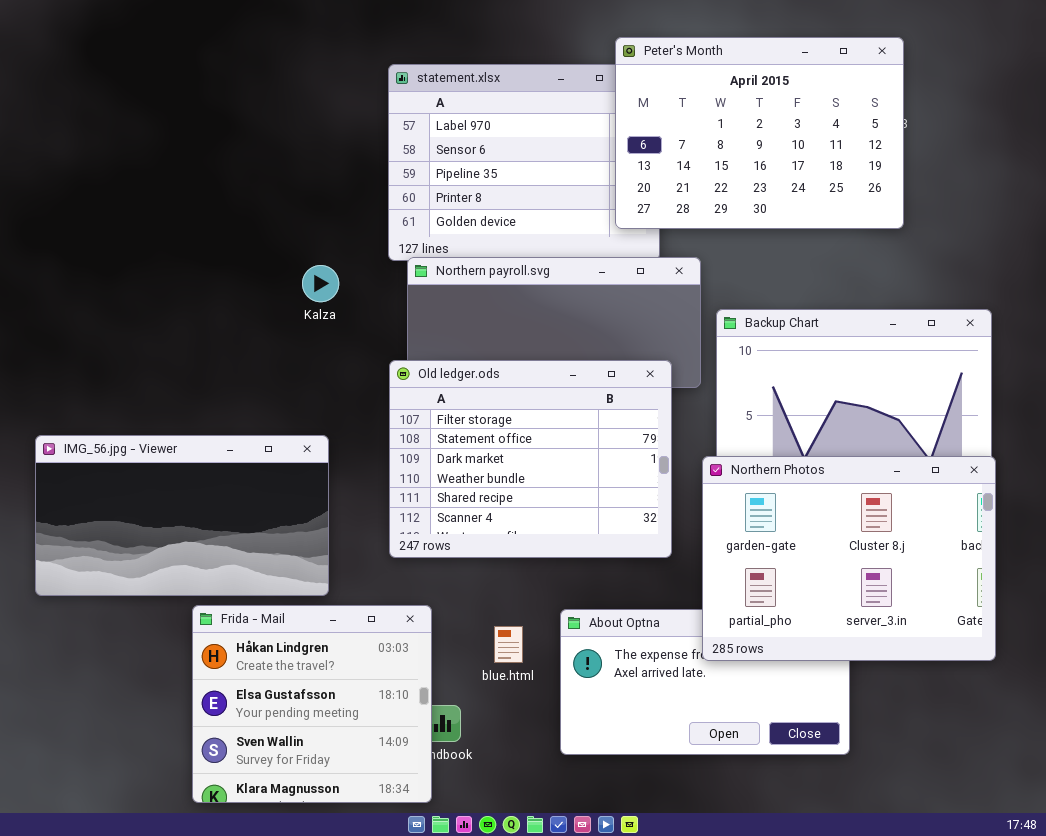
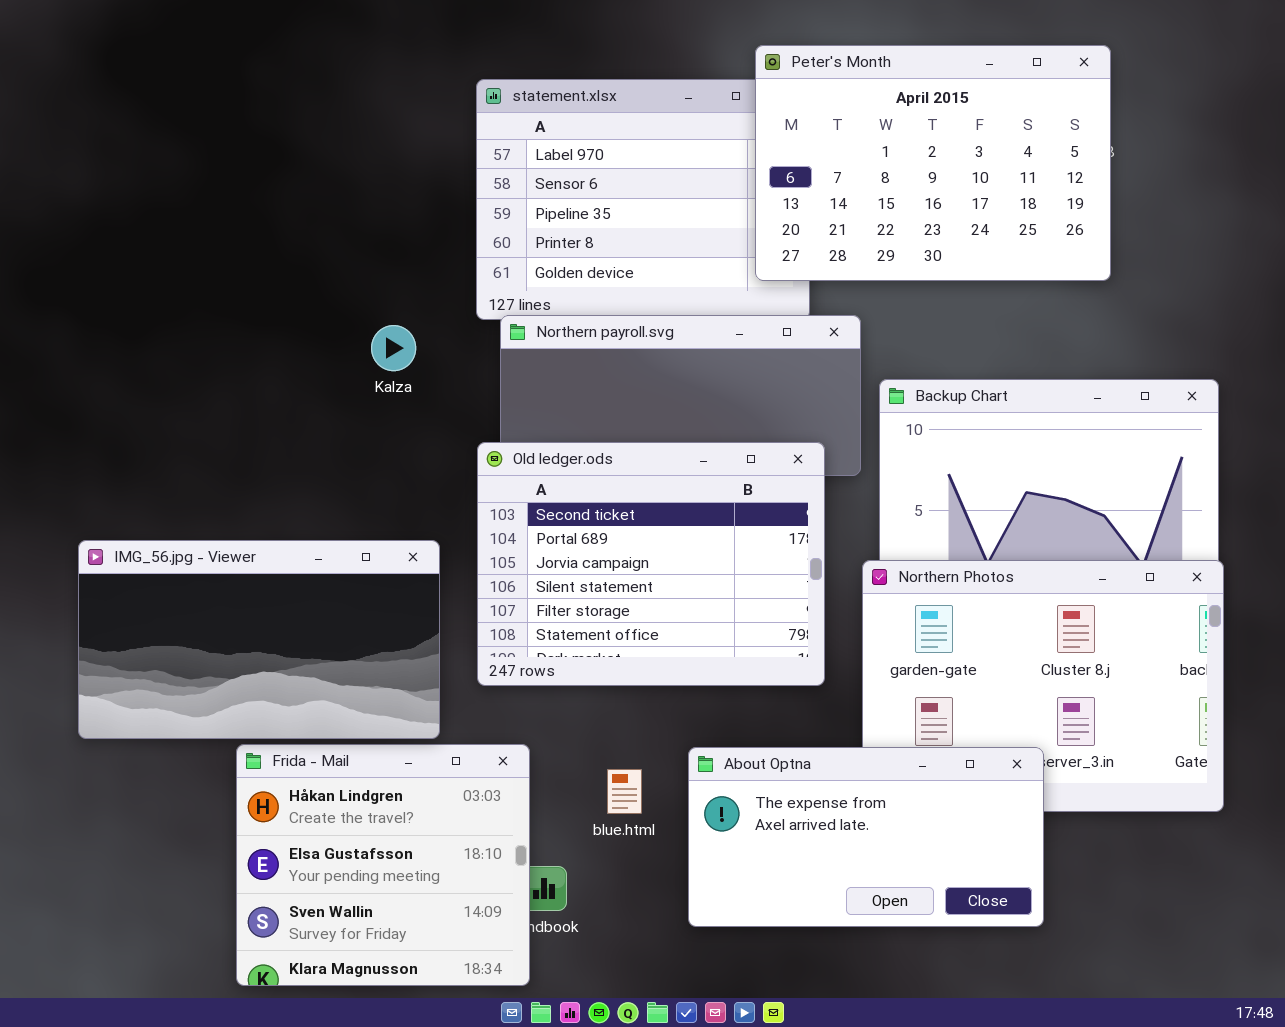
Old ledger.ods: [389,360,672,558] -> [477,442,825,686], scrolled up 4 rows
IMG_56.jpg - Viewer: [35,435,329,596] -> [78,540,440,739], moved
About Optna: [560,609,850,755] -> [688,747,1044,927], raised

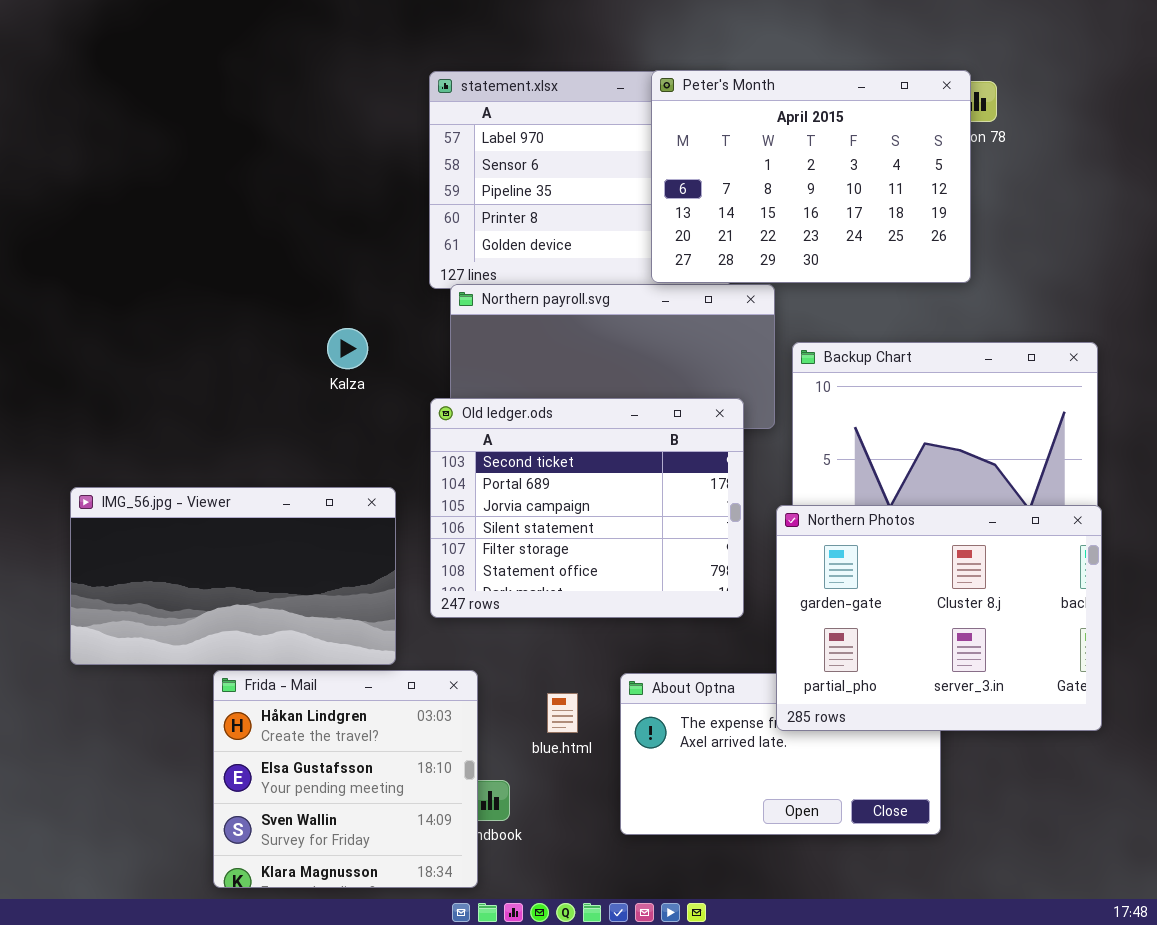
Peter's Month: [755,45,1111,281] -> [651,70,971,283], moved
Kalza: [371,325,416,371] -> [327,328,368,369], moved
Northern Photos: [862,560,1224,812] -> [776,505,1102,731], raised

